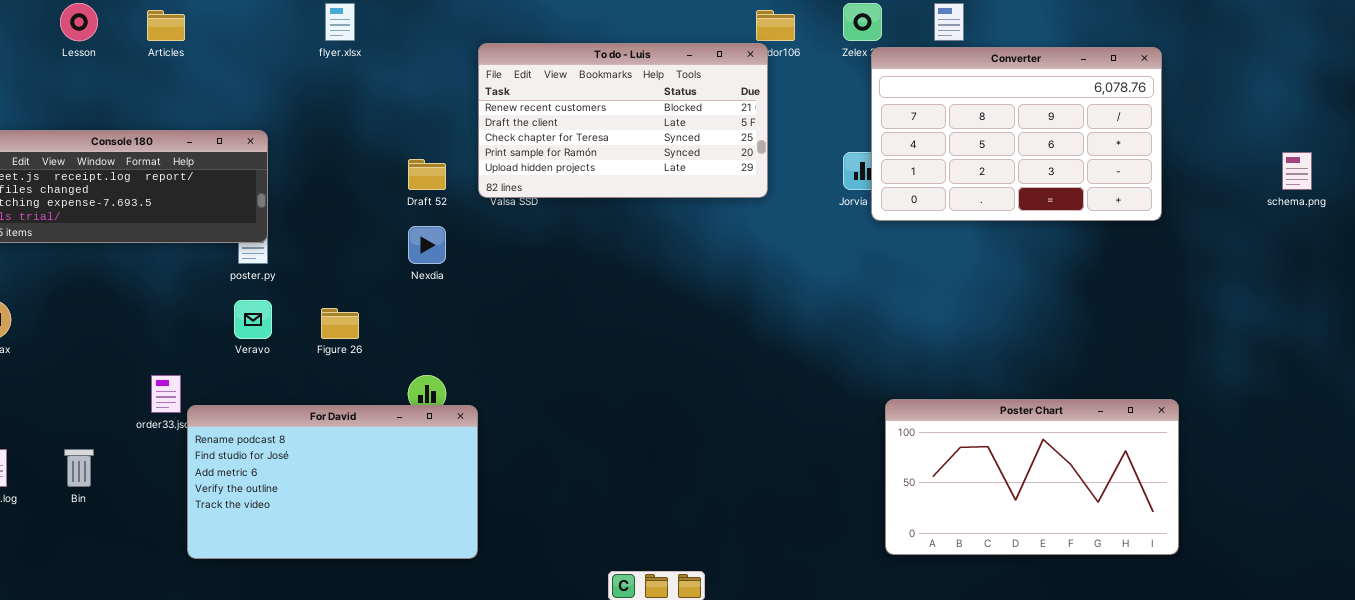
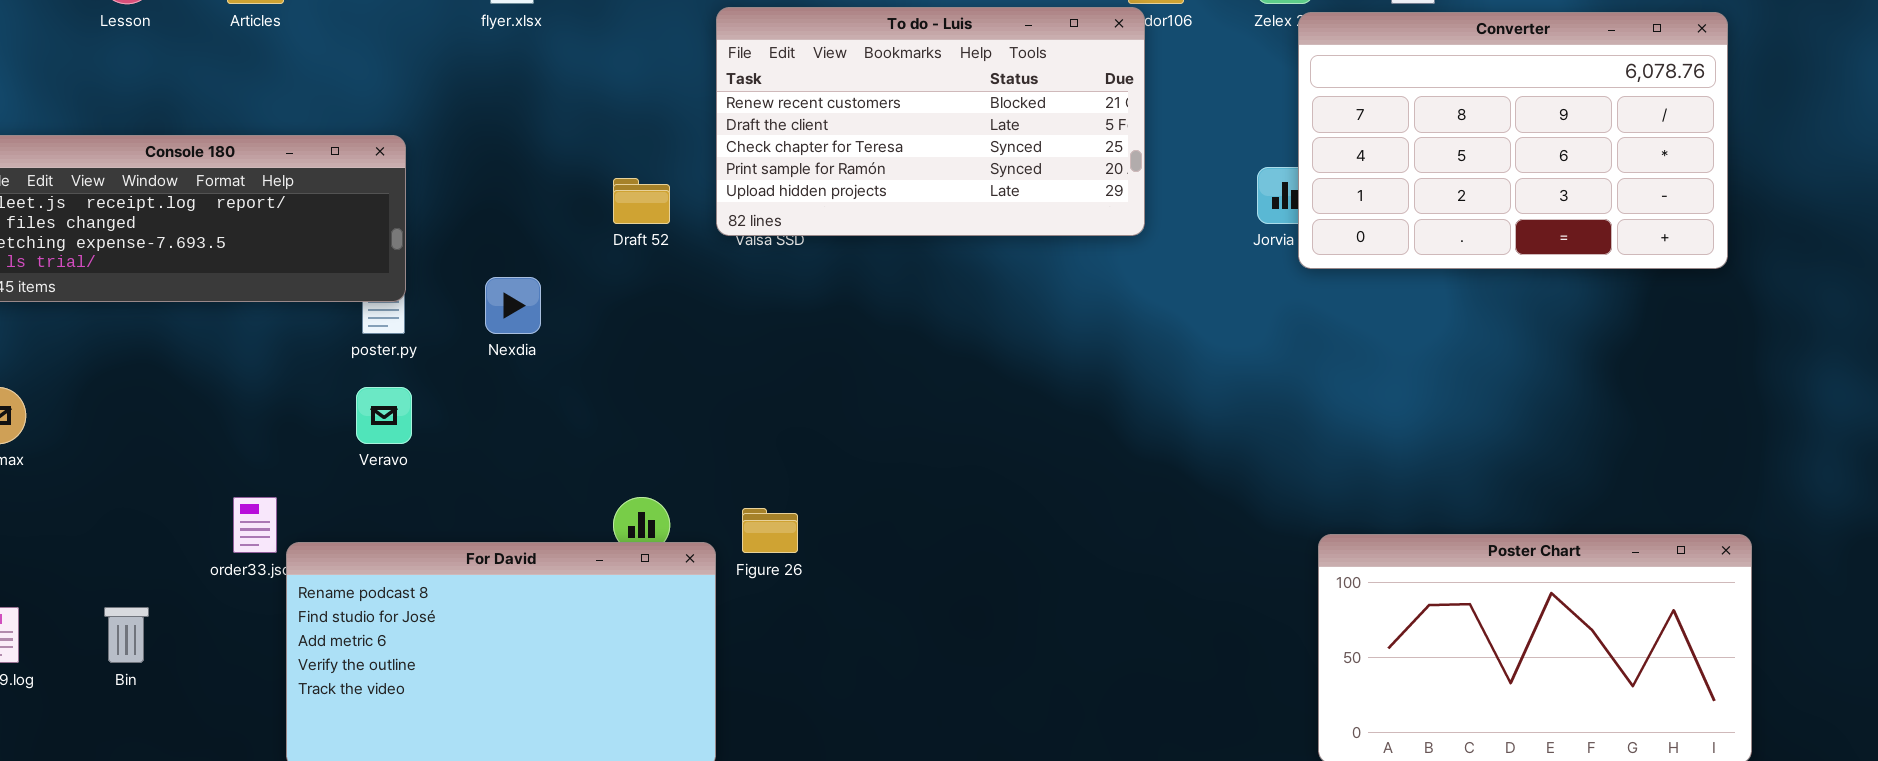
Nexdia: [408,226,446,264] -> [485,277,541,334], moved
Figure 26: [321,308,359,339] -> [742,508,798,553], moved

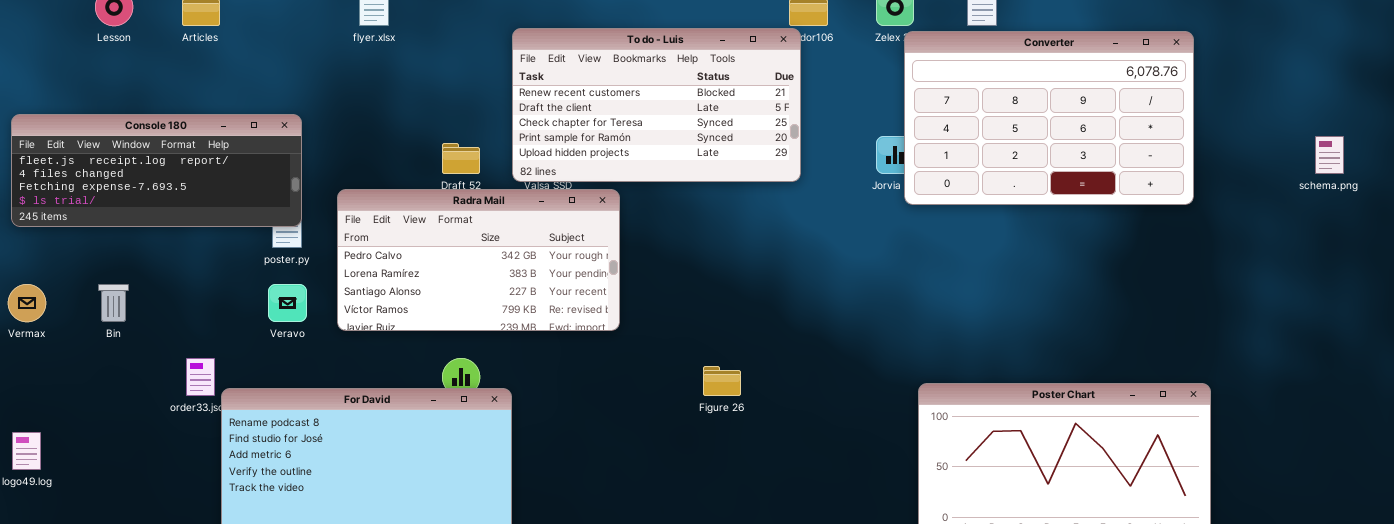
Radra Mail: none -> [337,189,620,331], opened
Figure 26: [742,508,798,553] -> [703,366,741,396], moved
Bin: [104,607,149,663] -> [98,284,129,322], moved

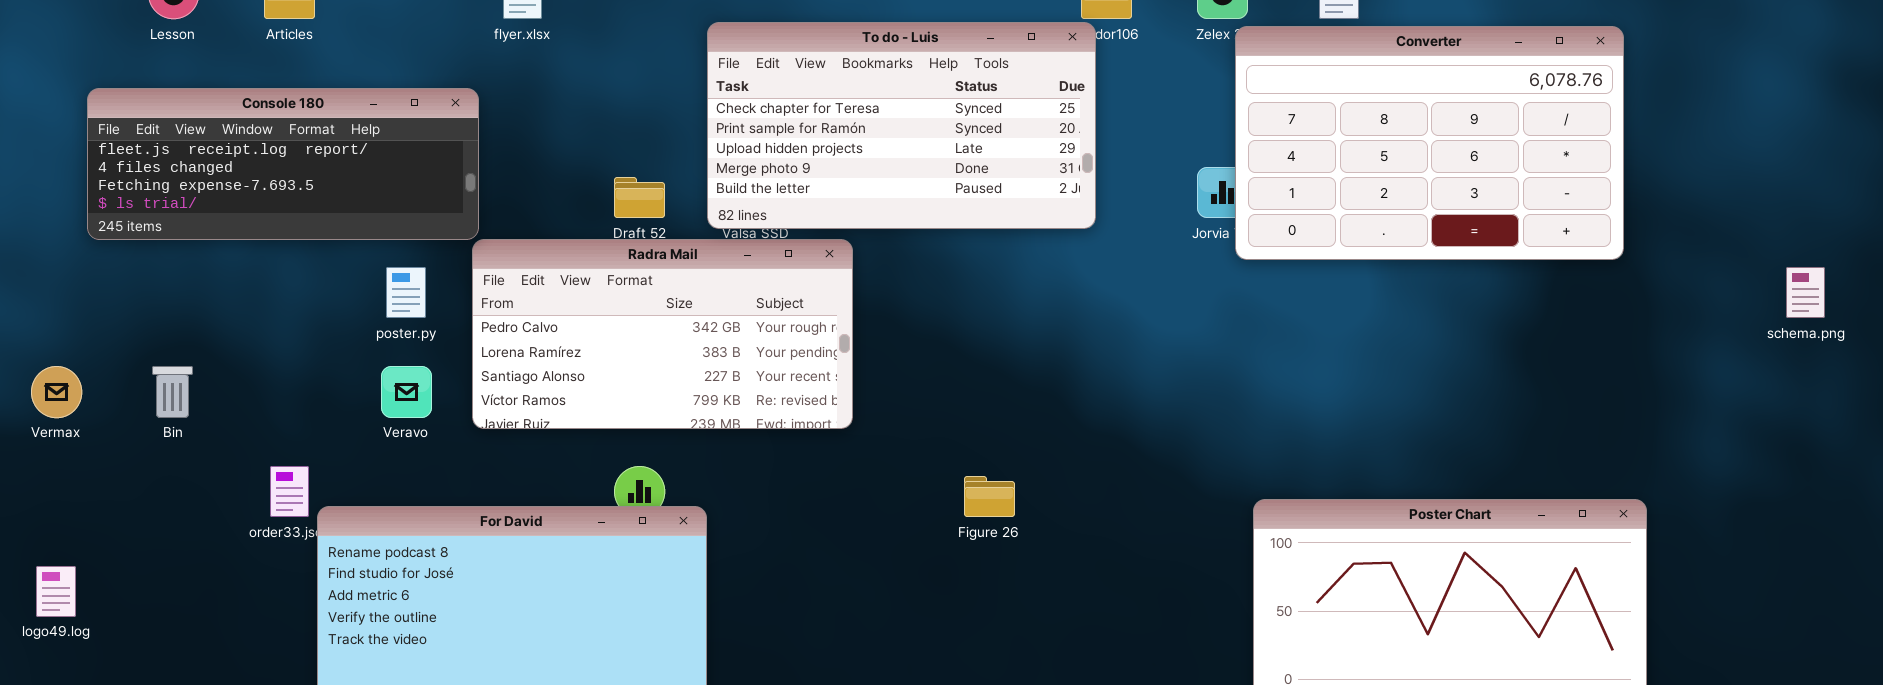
To do - Luis: [512,28,801,182] -> [707,22,1096,229], scrolled down 2 rows
Console 180: [11,114,302,227] -> [87,88,479,240], moved
schema.png: [1315,136,1344,174] -> [1786,267,1825,318], moved

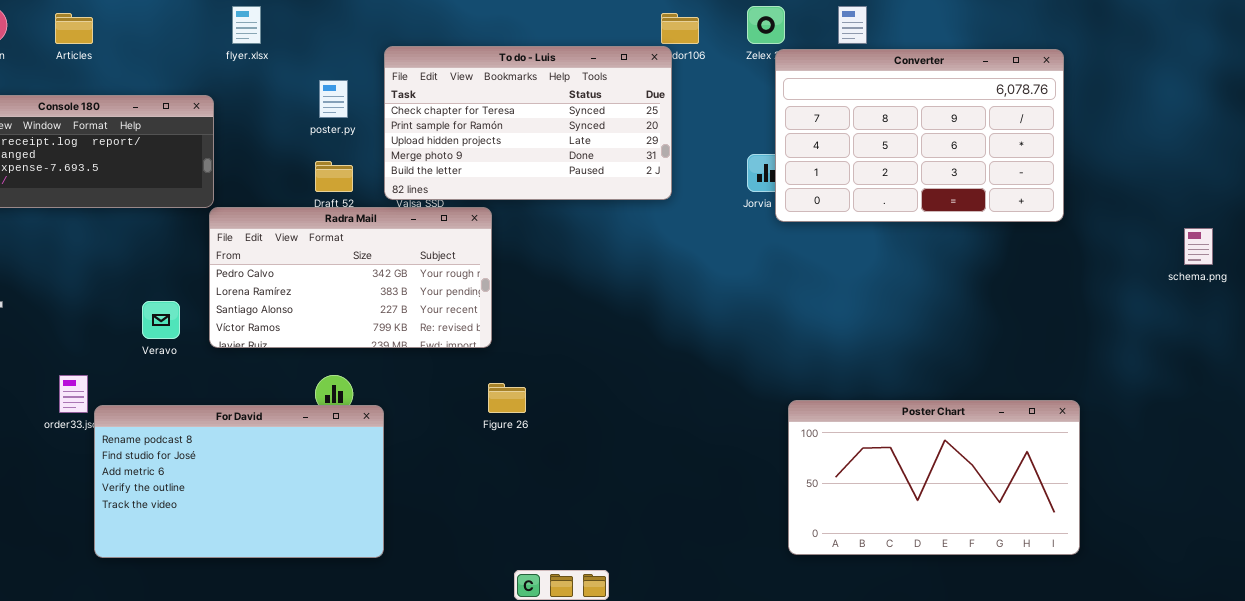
poster.py: [386,267,426,318] -> [319,80,348,118], moved
Figure 26: [964,476,1015,517] -> [488,383,526,413], moved

